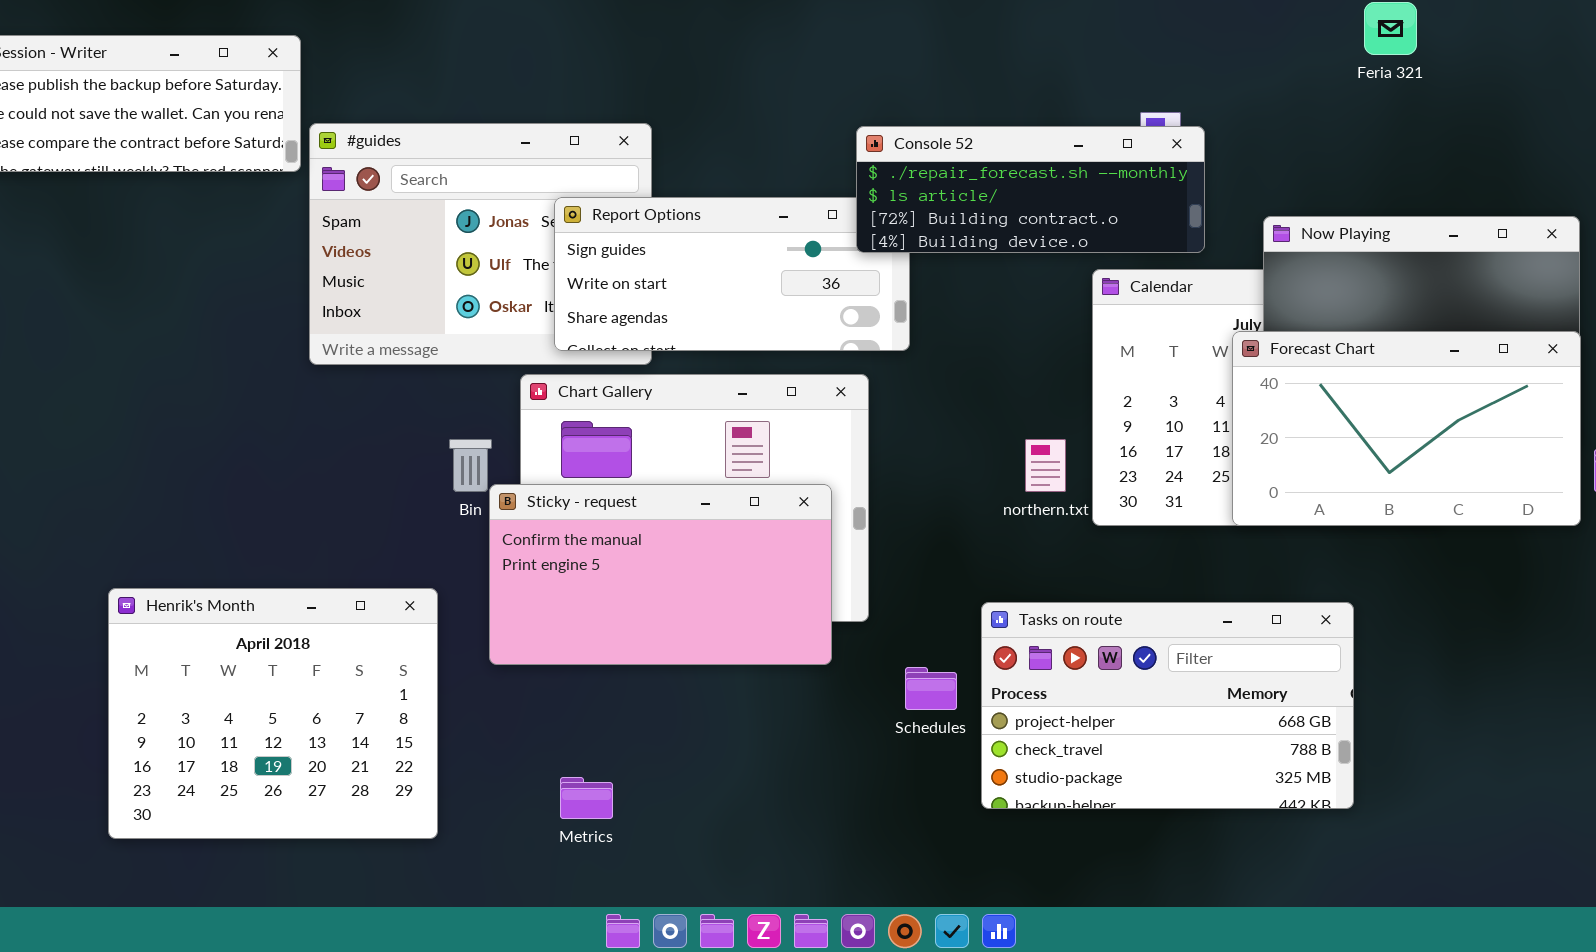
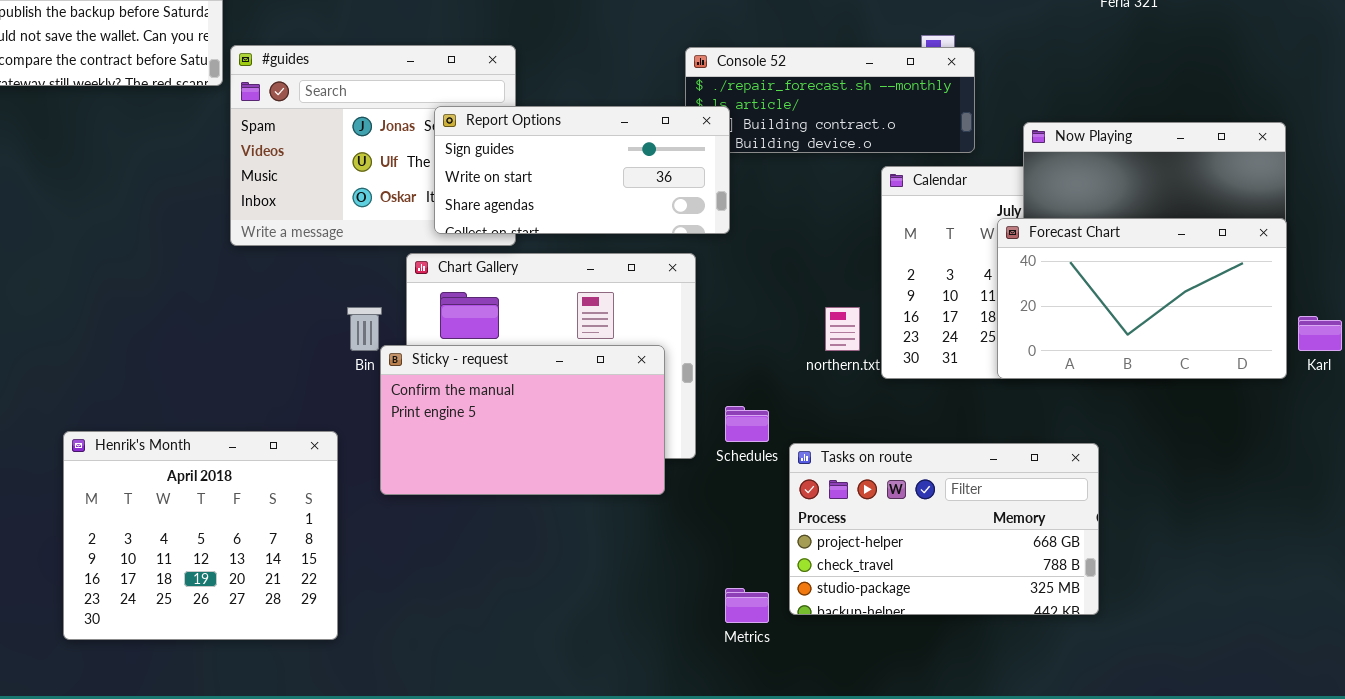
Report Options: [554,197,910,351] -> [434,106,730,234], raised
Schedules: [905,667,957,710] -> [725,406,769,442], moved
Metrics: [560,777,613,819] -> [725,588,769,623], moved

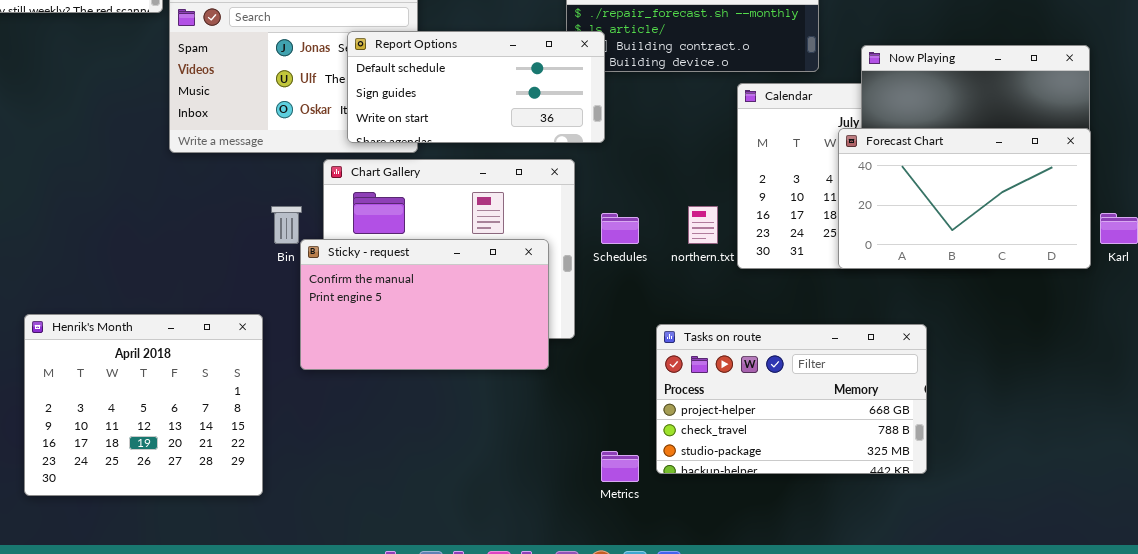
Report Options: [434,106,730,234] -> [347,31,605,143], scrolled up 1 row
Schedules: [725,406,769,442] -> [601,213,639,244], moved

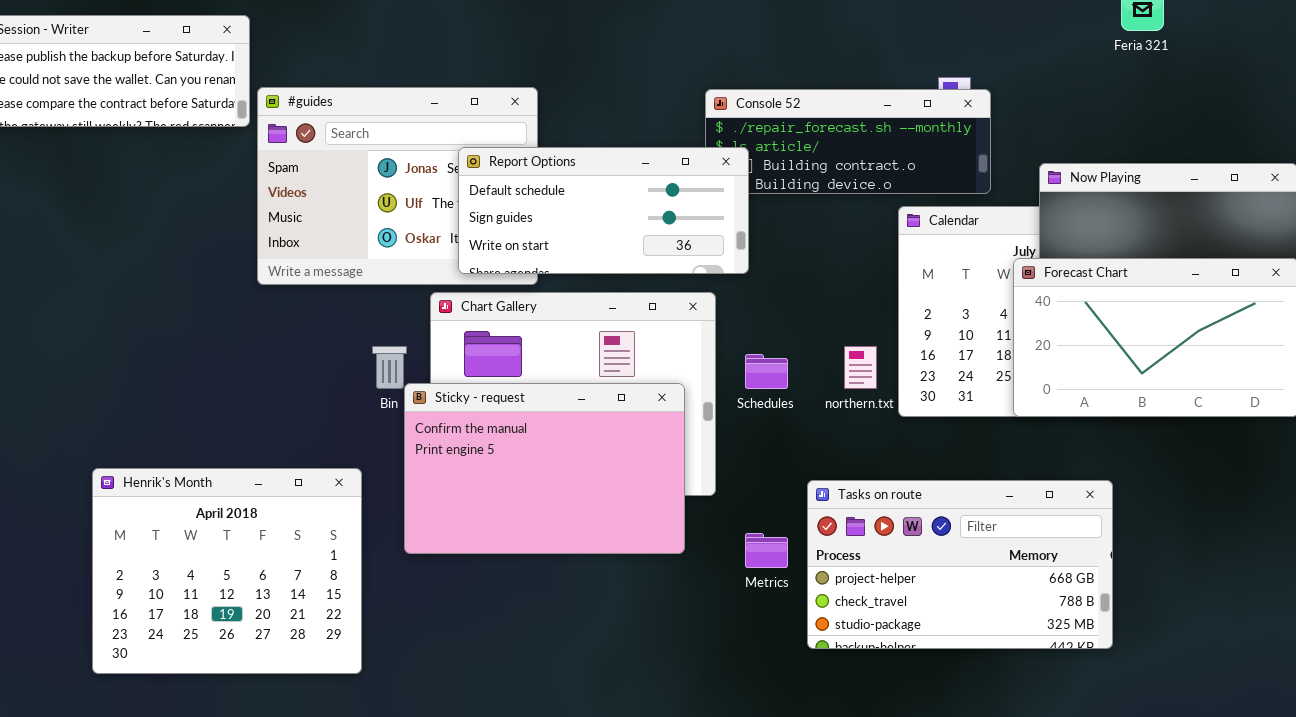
Sticky - request: [300,239,549,370] -> [404,383,685,554], resized
Metrics: [601,451,639,482] -> [745,533,788,568], moved

